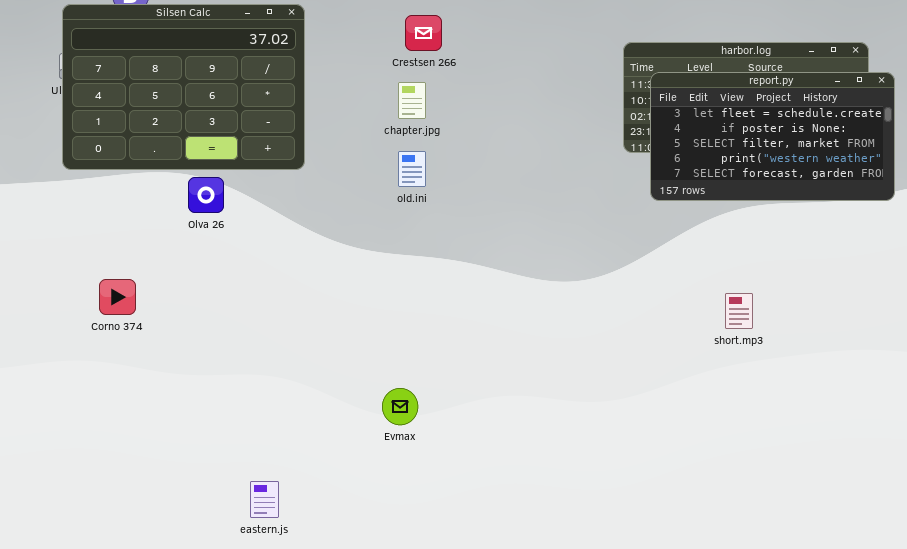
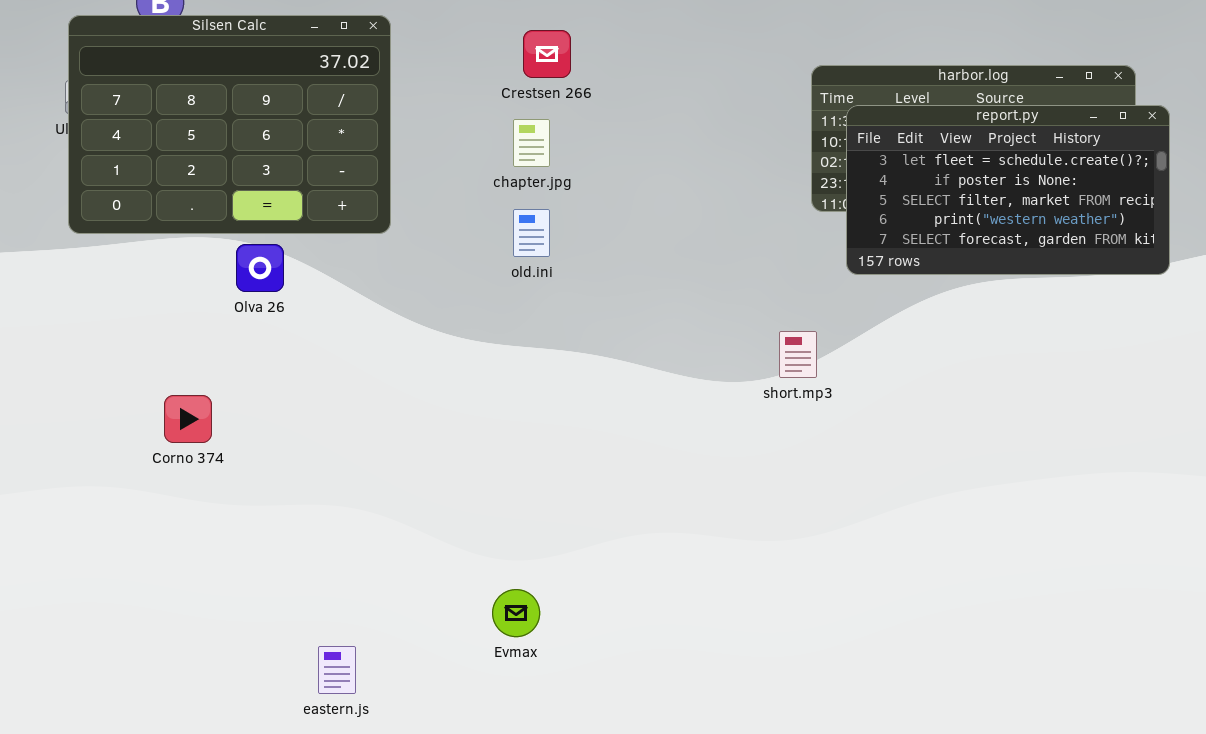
Corno 374: [99,279,136,315] -> [164,395,212,443], moved
short.mp3: [725,293,753,329] -> [779,331,817,378], moved
Evmax: [382,388,418,425] -> [492,589,540,637], moved

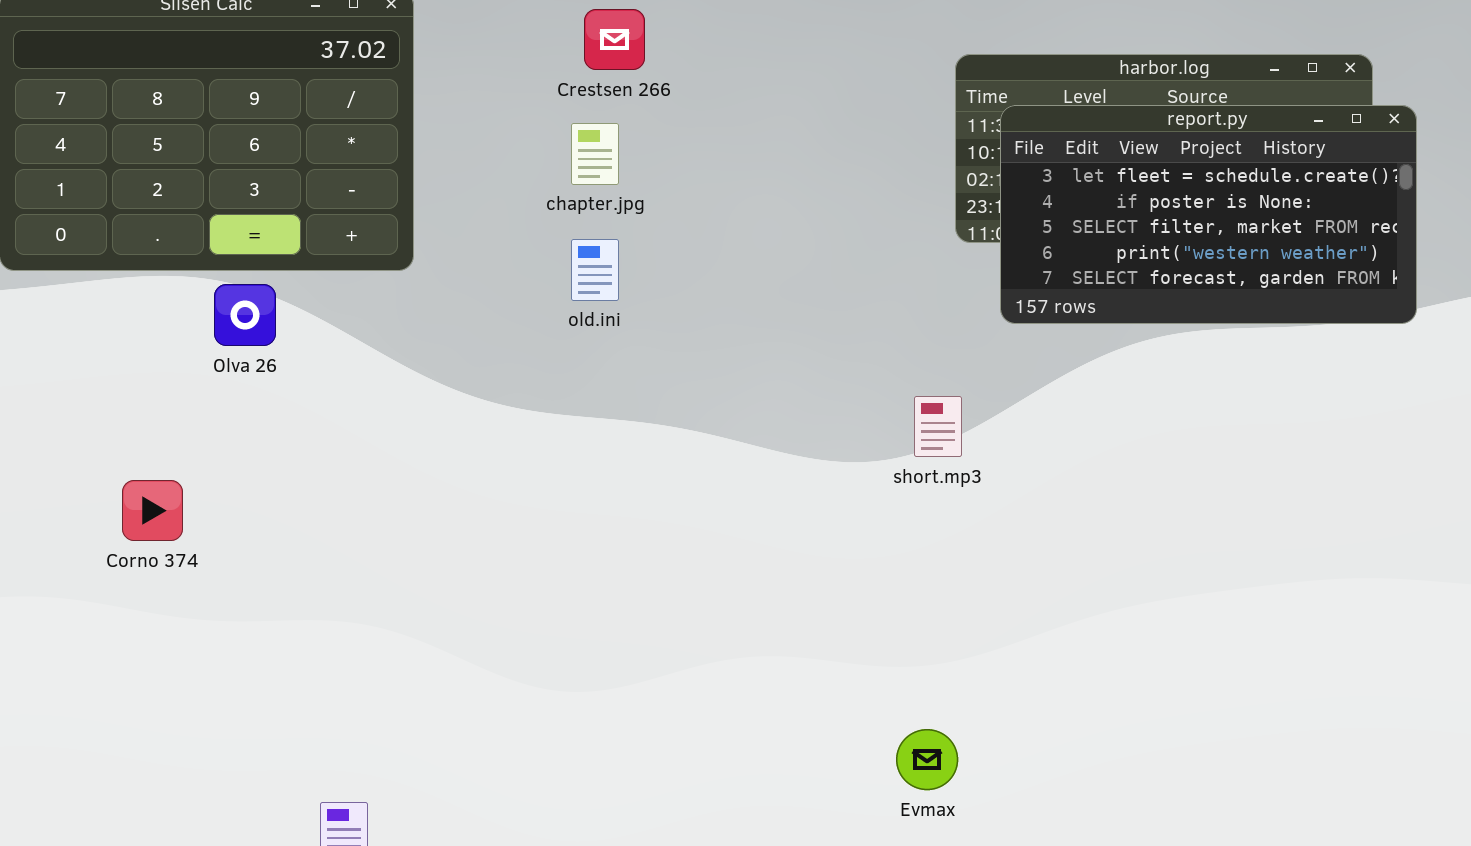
Evmax: [492,589,540,637] -> [896,729,958,790], moved

